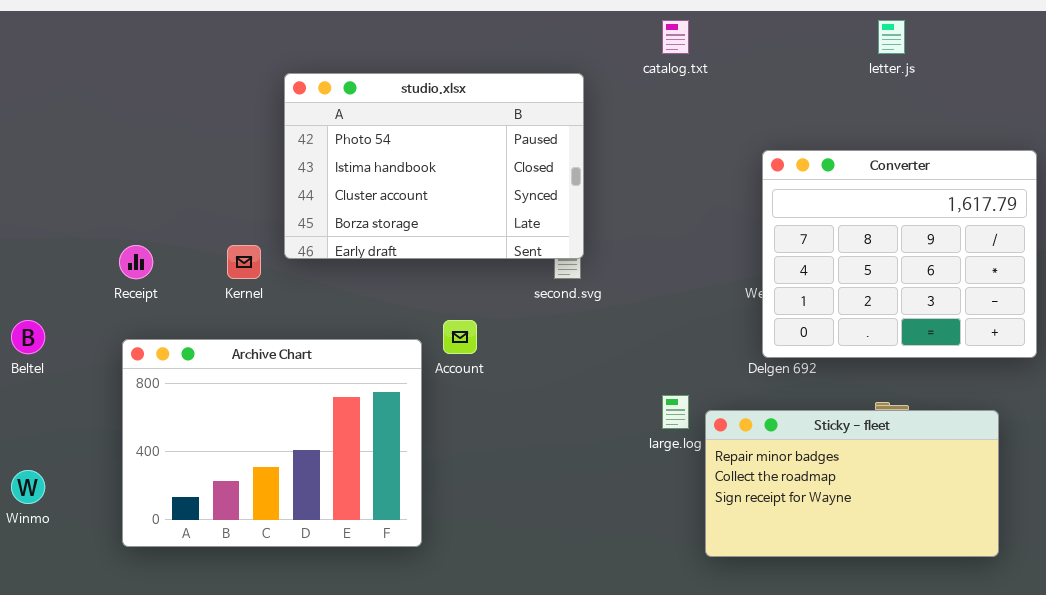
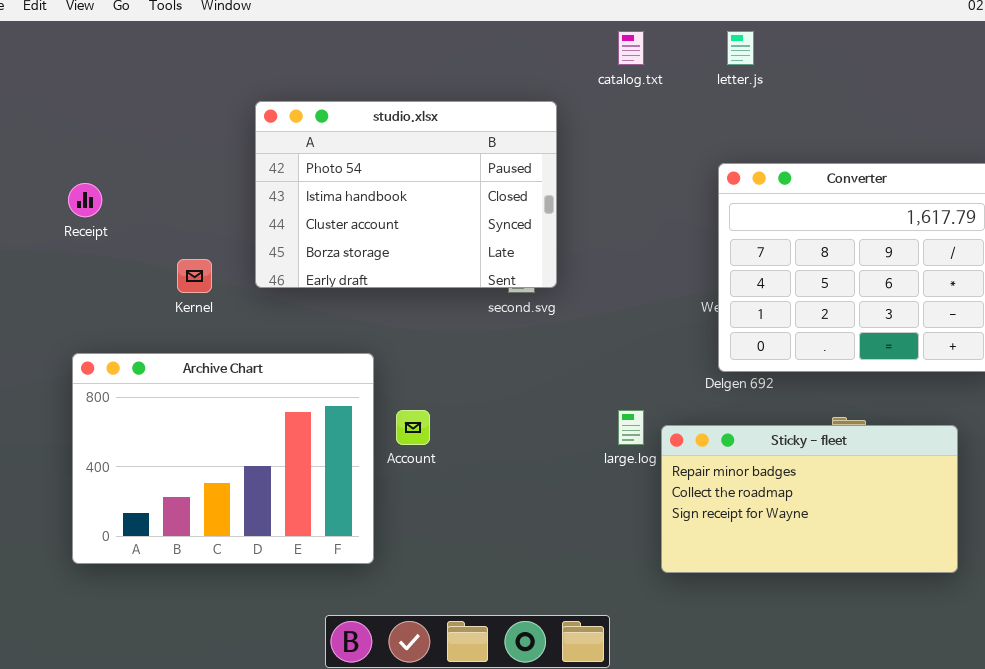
letter.js: [878,20,905,54] -> [727,31,754,65], moved
studio.xlsx: [284,73,584,259] -> [255,101,557,288], moved
Receipt: [119,245,153,279] -> [68,183,102,217], moved
Account: [443,320,477,354] -> [396,410,430,445], moved

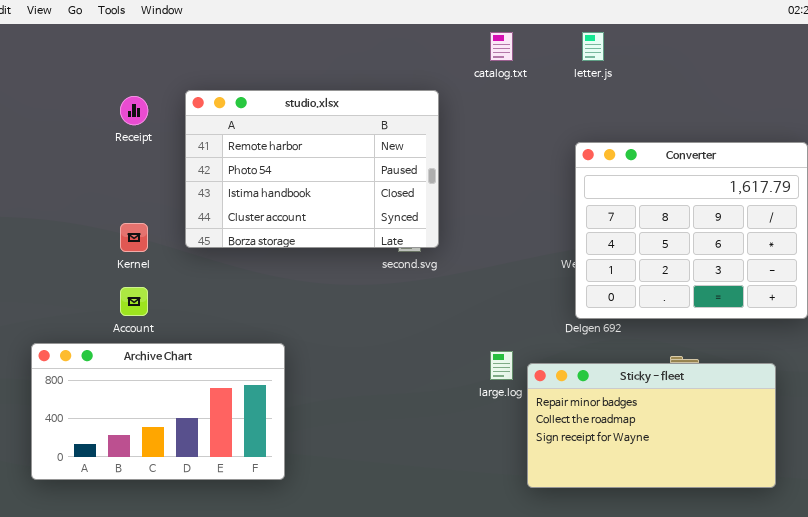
studio.xlsx: [255,101,557,288] -> [185,90,439,248], scrolled up 1 row
Receipt: [68,183,102,217] -> [120,96,148,125], moved
Archive Chart: [72,353,374,564] -> [31,343,285,480], resized
Account: [396,410,430,445] -> [120,287,148,316], moved

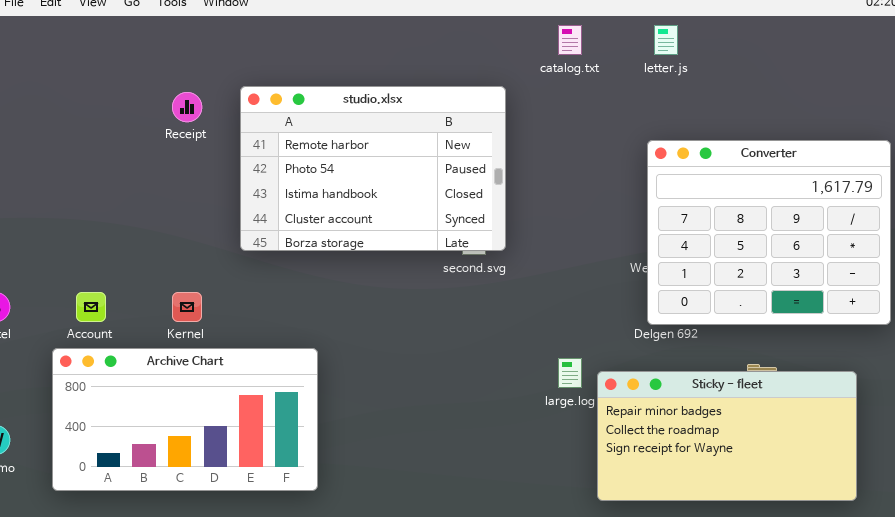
Kernel: [120,223,148,252] -> [172,292,202,322], moved
Account: [120,287,148,316] -> [76,292,106,322], moved
Archive Chart: [31,343,285,480] -> [52,348,318,491], moved

